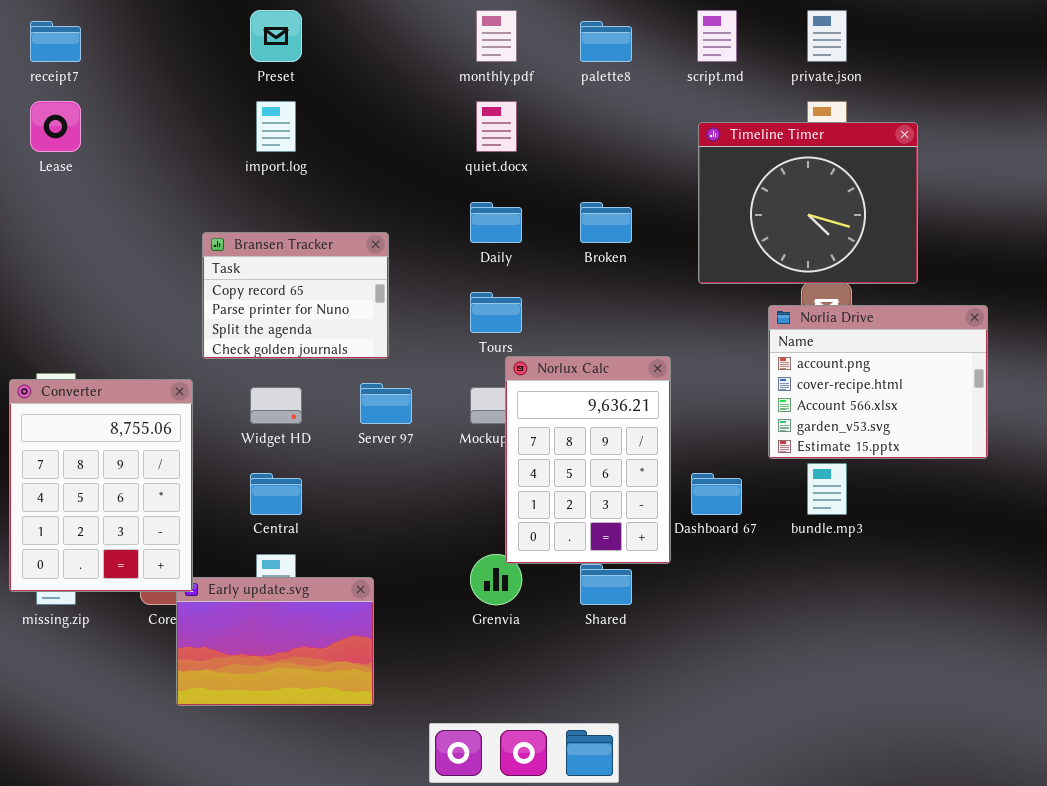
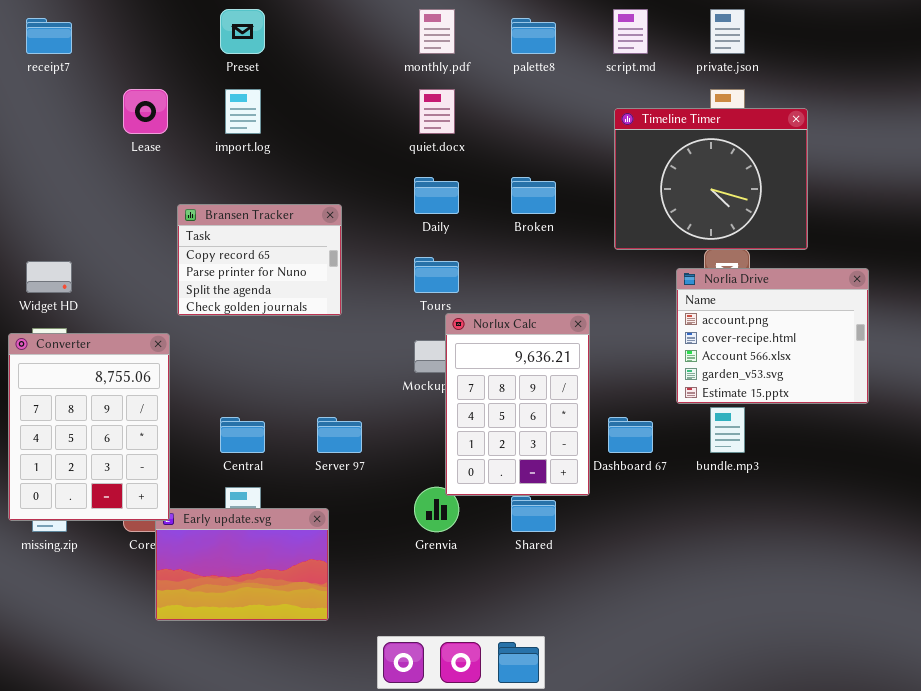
Lease: [30,101,81,152] -> [123,89,168,134], moved
Server 97: [360,383,412,424] -> [317,417,362,453], moved
Widget HD: [250,387,302,424] -> [26,261,72,293], moved

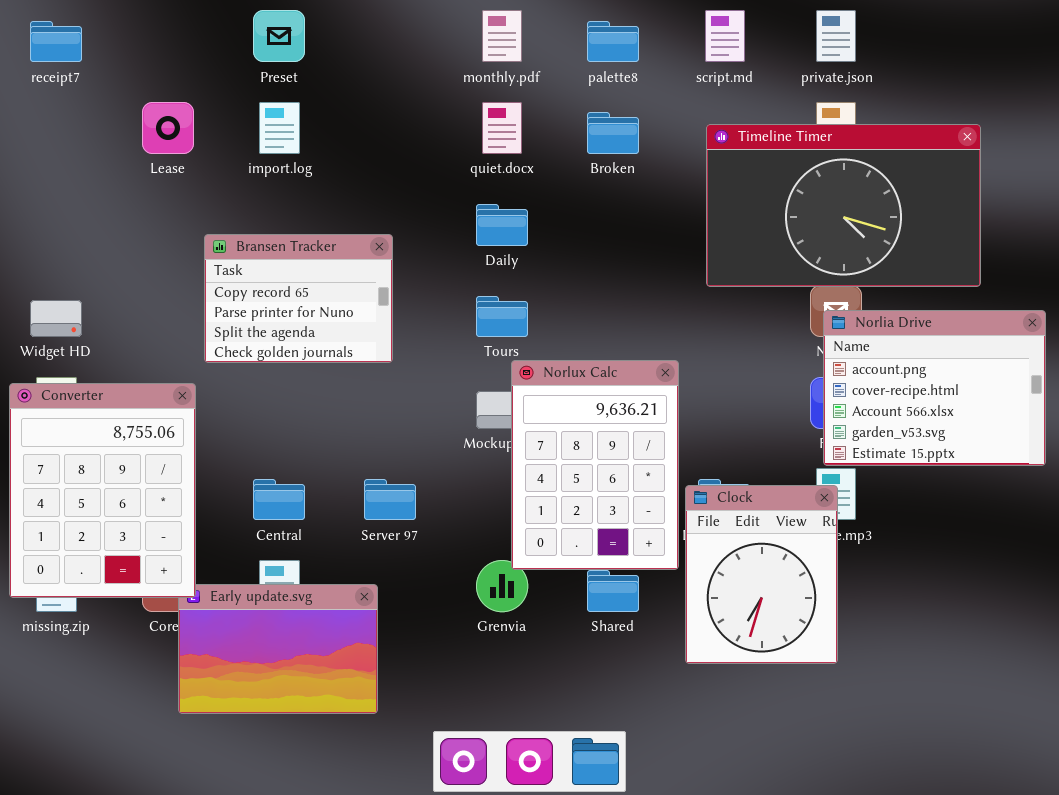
Timeline Timer: [614,108,808,250] -> [706,124,981,287], resized
Broken: [511,177,556,214] -> [587,112,639,154], moved
Norlia Drive: [676,268,869,404] -> [823,310,1046,466], moved
Clock: none -> [685,485,838,664], opened

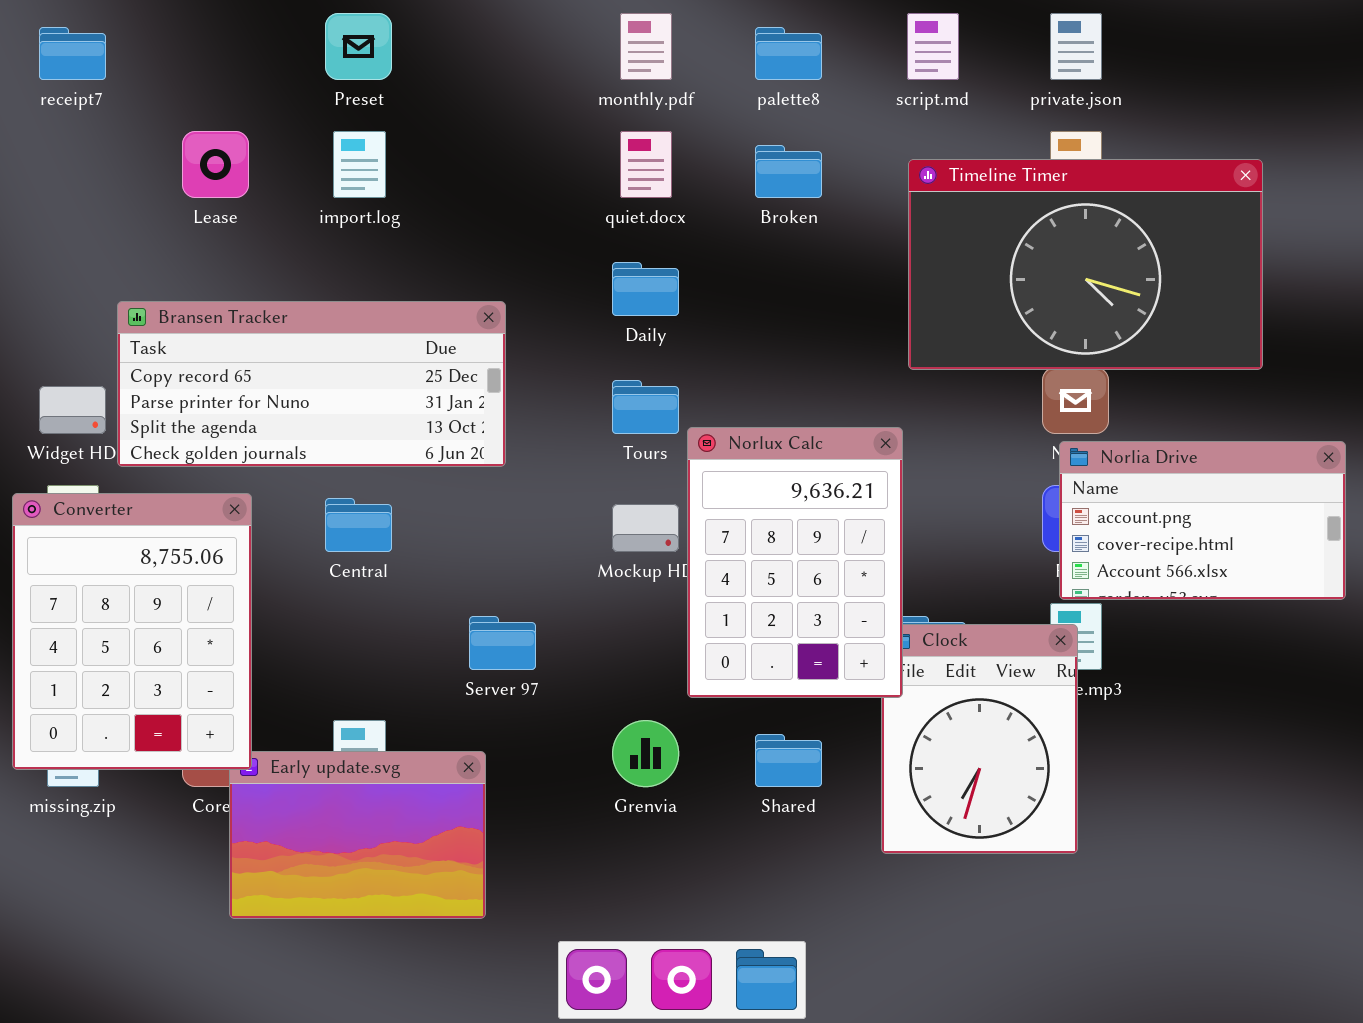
Bransen Tracker: [204,234,393,363] -> [117,301,506,467], resized
Norlia Drive: [823,310,1046,466] -> [1059,441,1346,600], resized
Norlux Calc: [511,360,679,570] -> [687,427,903,698], moved
Central: [253,479,305,520] -> [325,498,392,552], moved

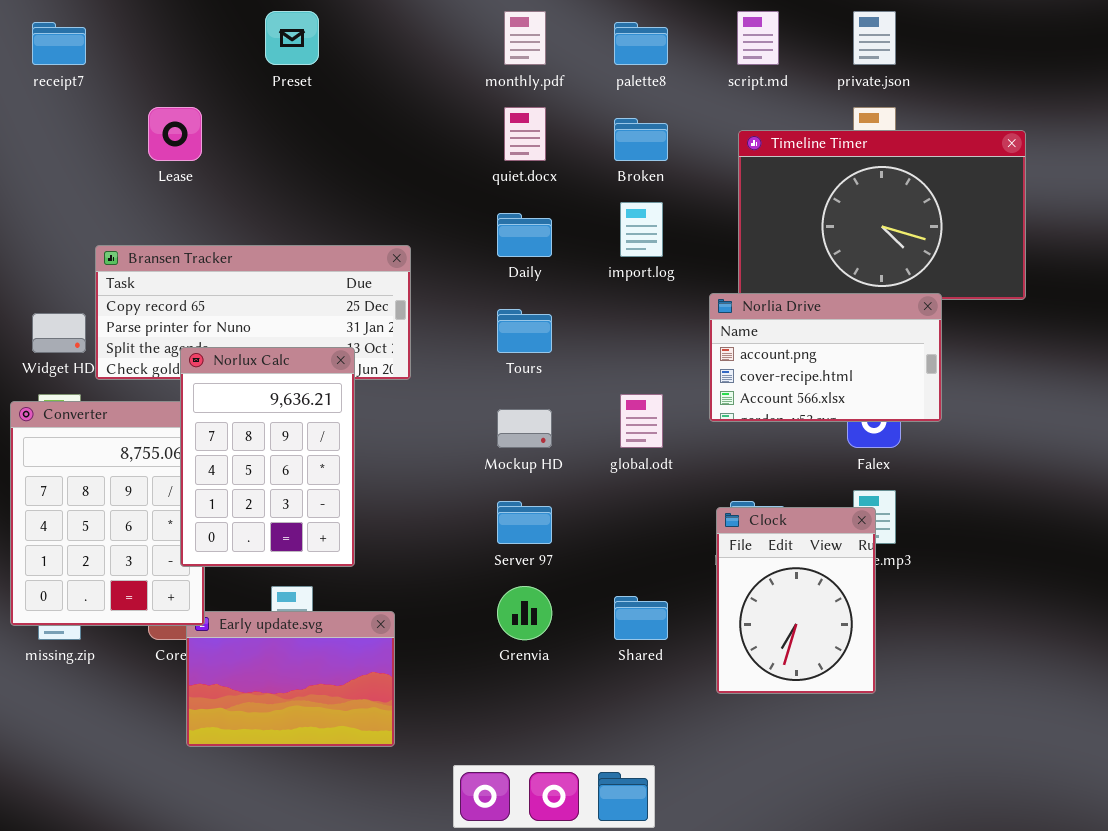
import.log: [333,131,386,198] -> [620,202,663,257], moved
Norlux Calc: [687,427,903,698] -> [180,347,355,567], moved
Norlia Drive: [1059,441,1346,600] -> [709,293,942,422], moved
Server 97: [469,616,536,670] -> [497,501,552,544], moved

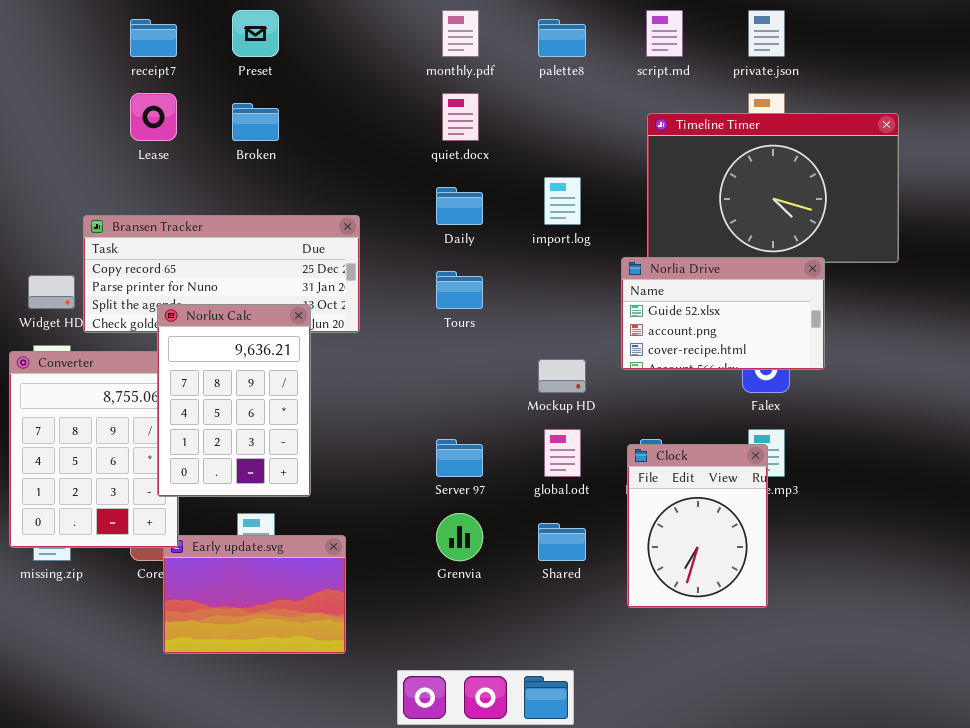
receipt7: [32,22,86,65] -> [130,19,177,57], moved
Broken: [614,118,668,161] -> [232,103,279,141], moved
Norlia Drive: [709,293,942,422] -> [621,257,825,370], scrolled up 1 row
global.odt: [620,394,663,448] -> [544,429,581,477], moved
Mockup HD: [497,409,552,448] -> [538,359,586,393], moved

